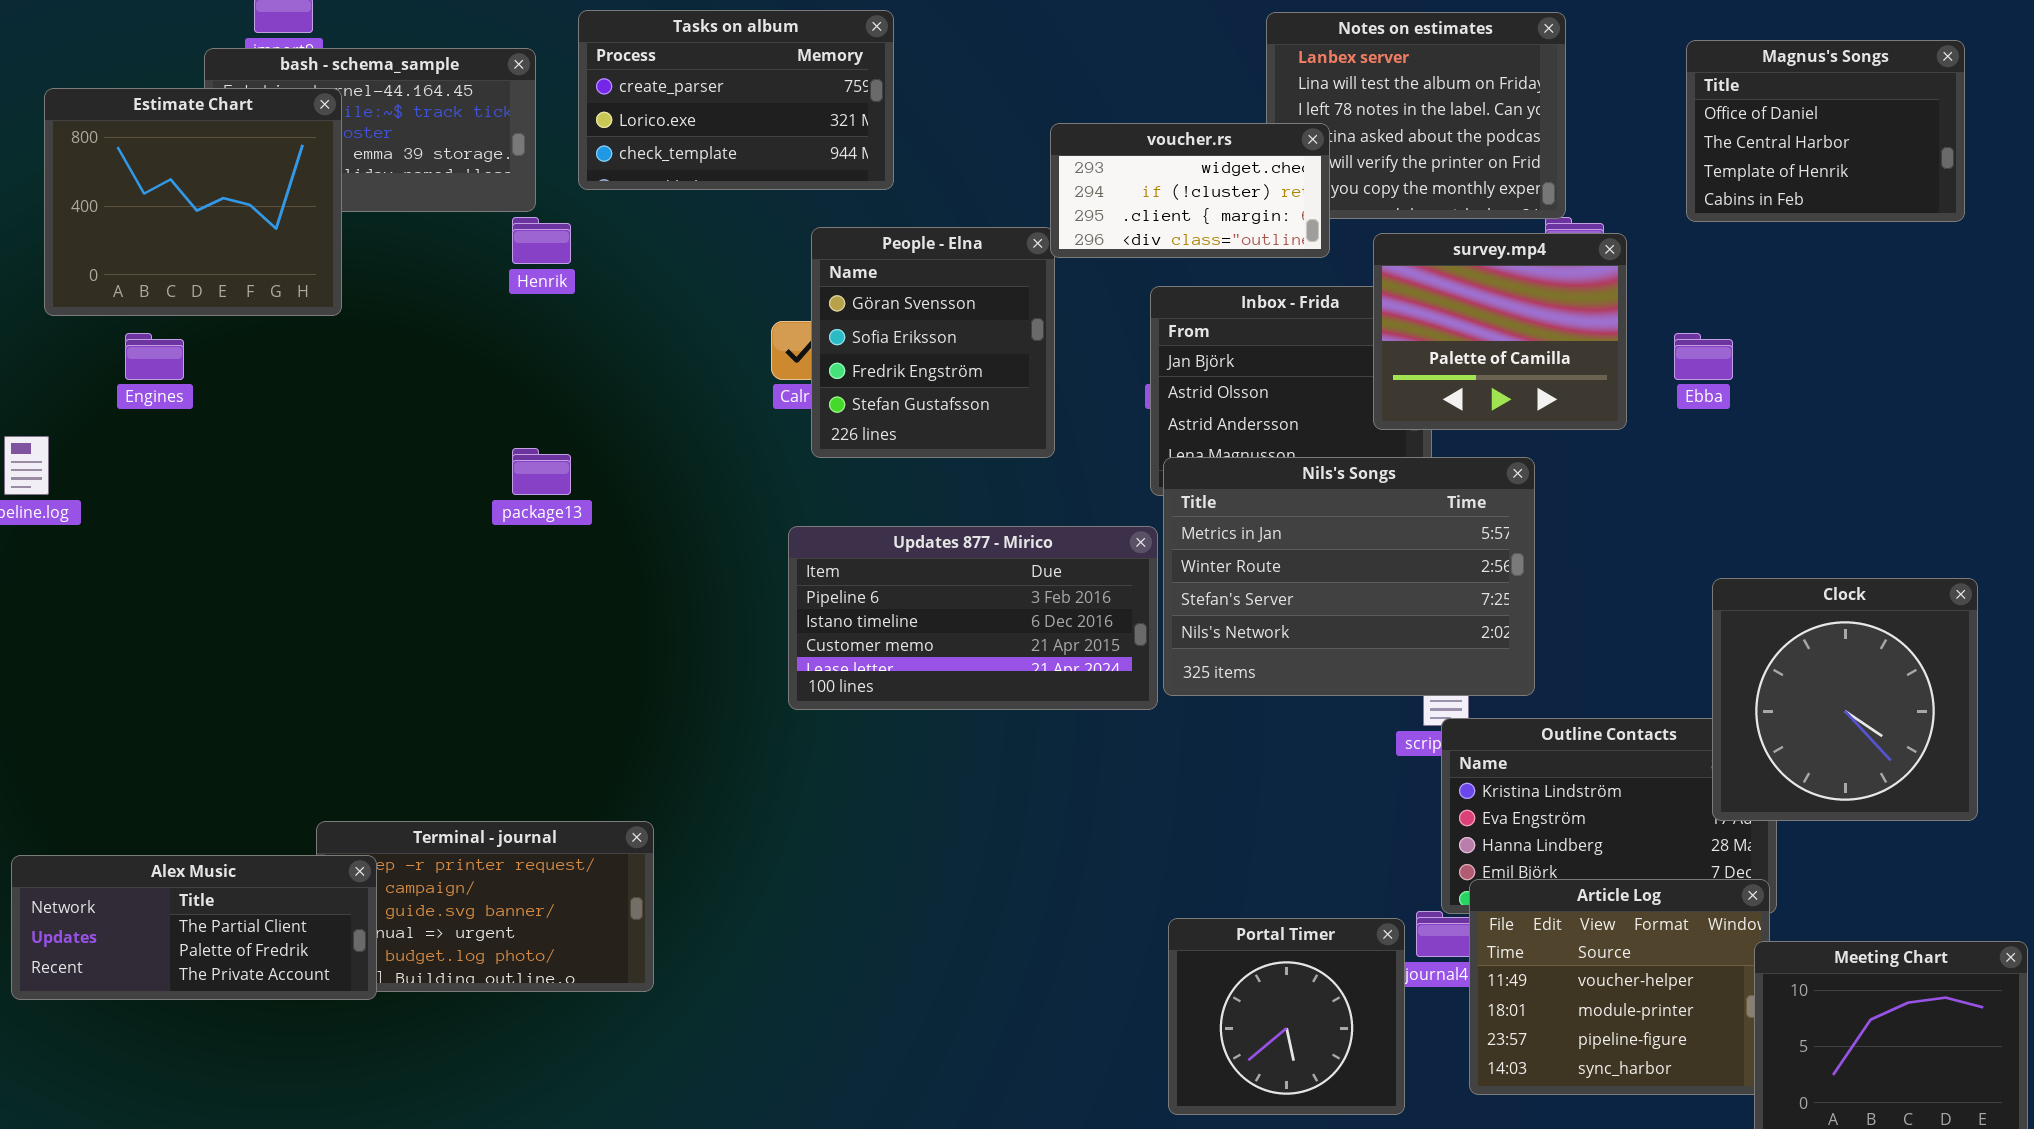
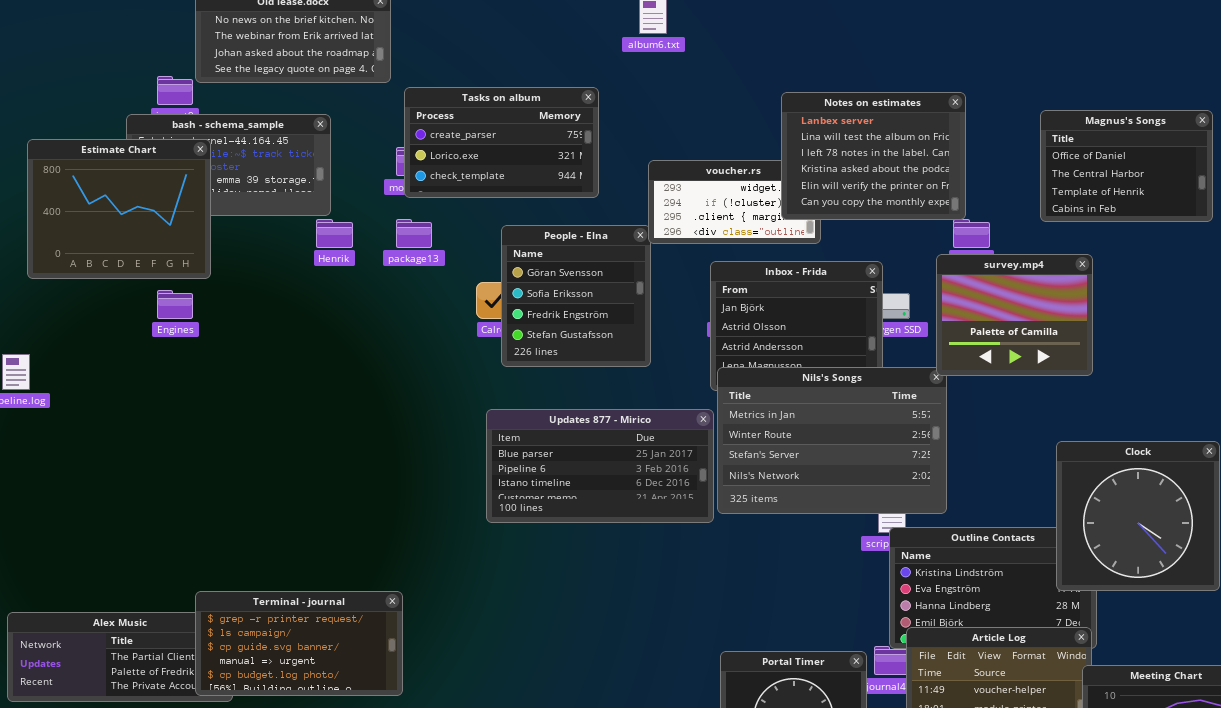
Tasks on album: [578,10,894,190] -> [404,87,599,198], moved
Notes on estimates: [1266,12,1566,219] -> [781,92,966,220], raised
survey.mp4: [1373,233,1627,430] -> [936,254,1093,376], moved
Engines: [125,333,184,380] -> [157,290,193,319], moved
package13: [512,448,571,495] -> [396,219,432,248], moved
Updates 877 - Mirico: [788,526,1158,710] -> [486,409,714,523], scrolled up 1 row
Terminal - journal: [316,821,654,992] -> [195,591,403,696], raised

